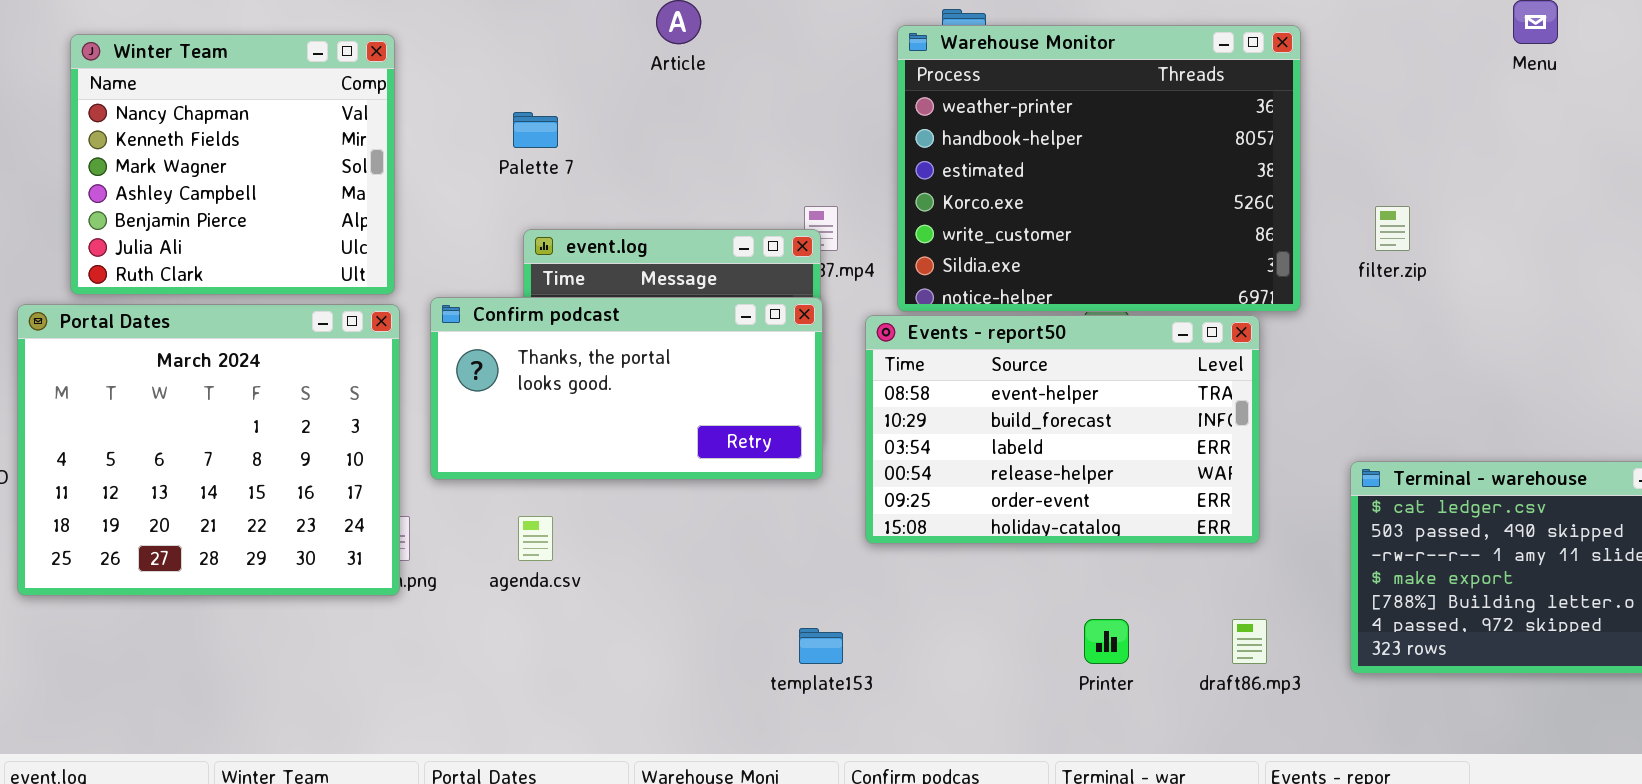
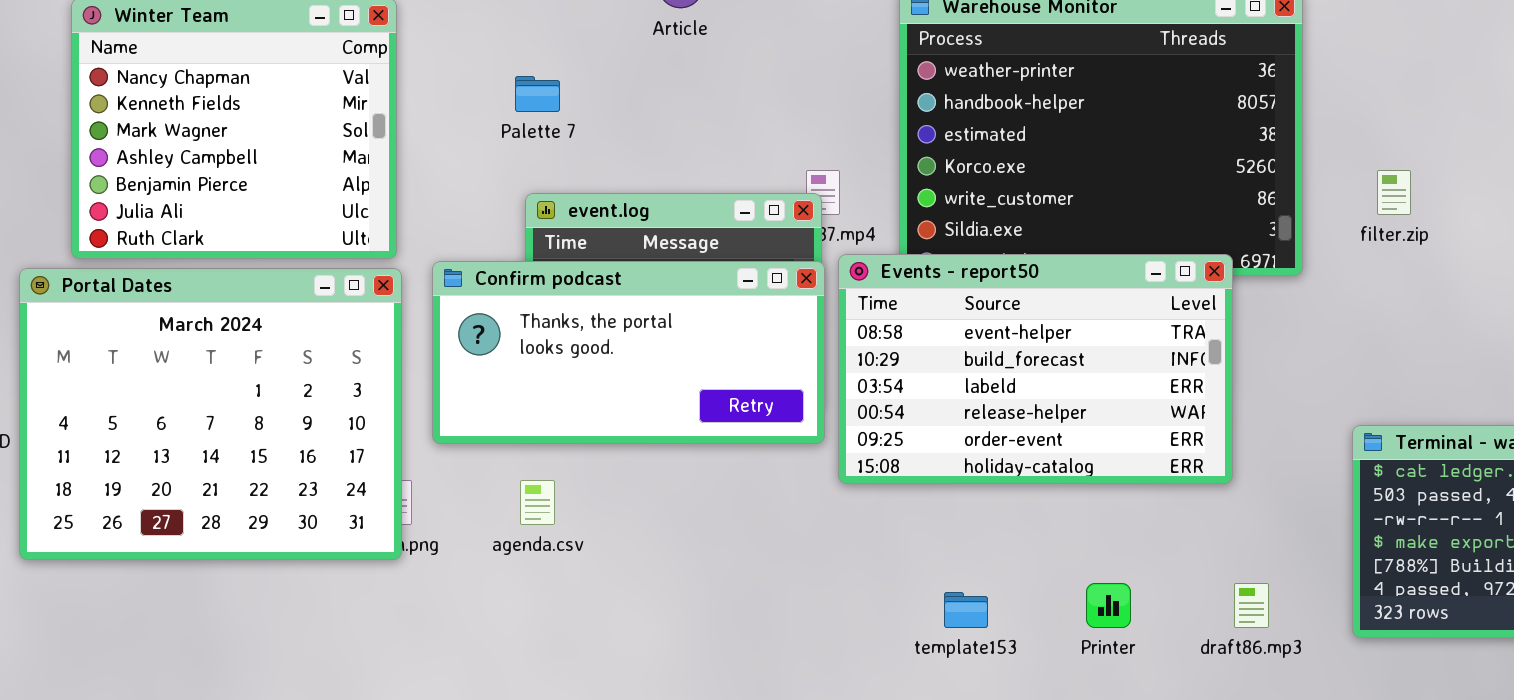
Events - report50: [865,315,1260,544] -> [838,254,1233,484], moved
template153: [799,628,843,664] -> [944,592,988,628], moved

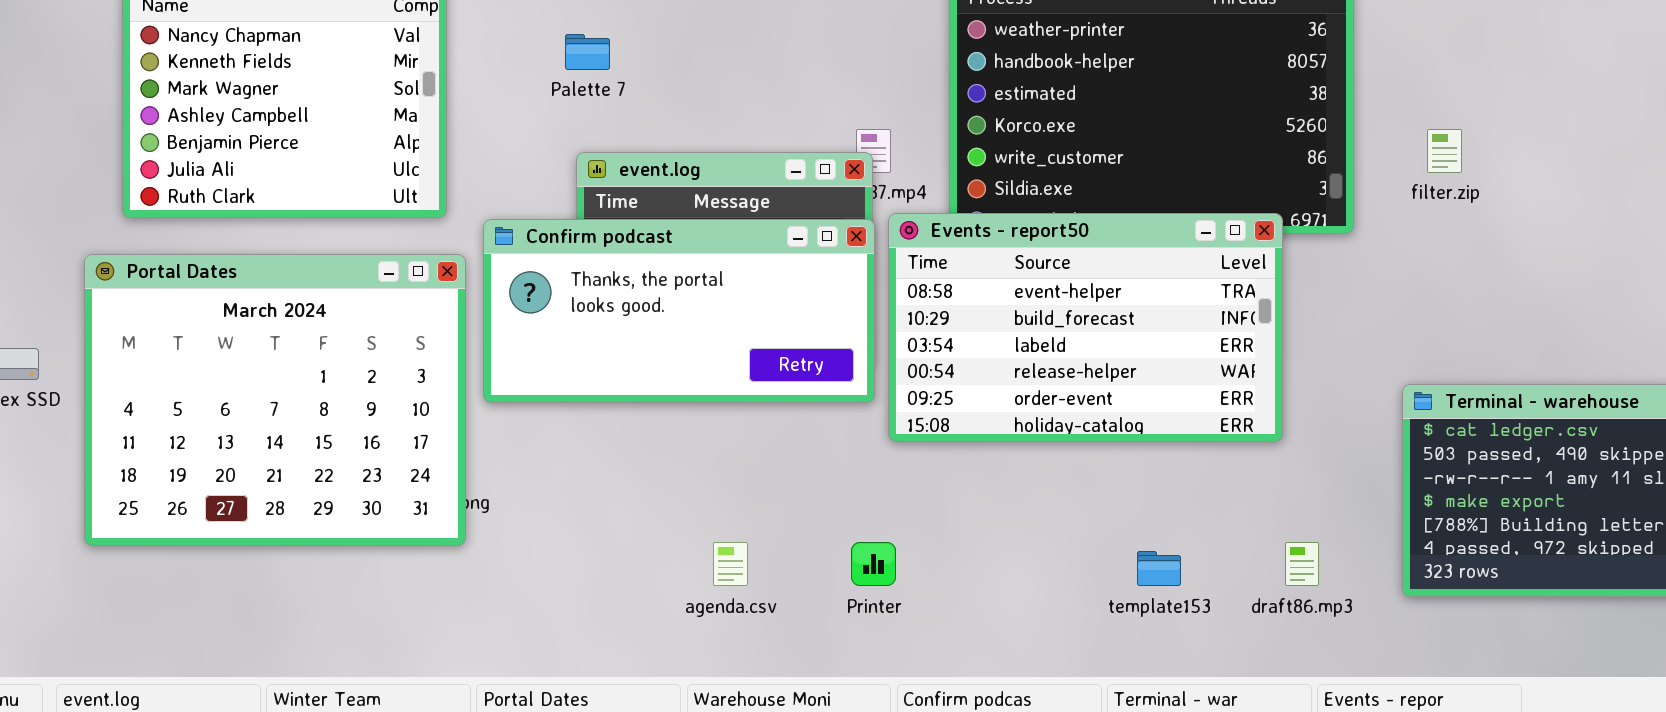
Portal Dates: [19,268,402,560] -> [84,254,466,546], moved
agenda.csv: [520,480,555,525] -> [713,542,748,586], moved
Printer: [1086,583,1131,628] -> [851,542,896,586], moved
template153: [944,592,988,628] -> [1137,551,1181,586], moved

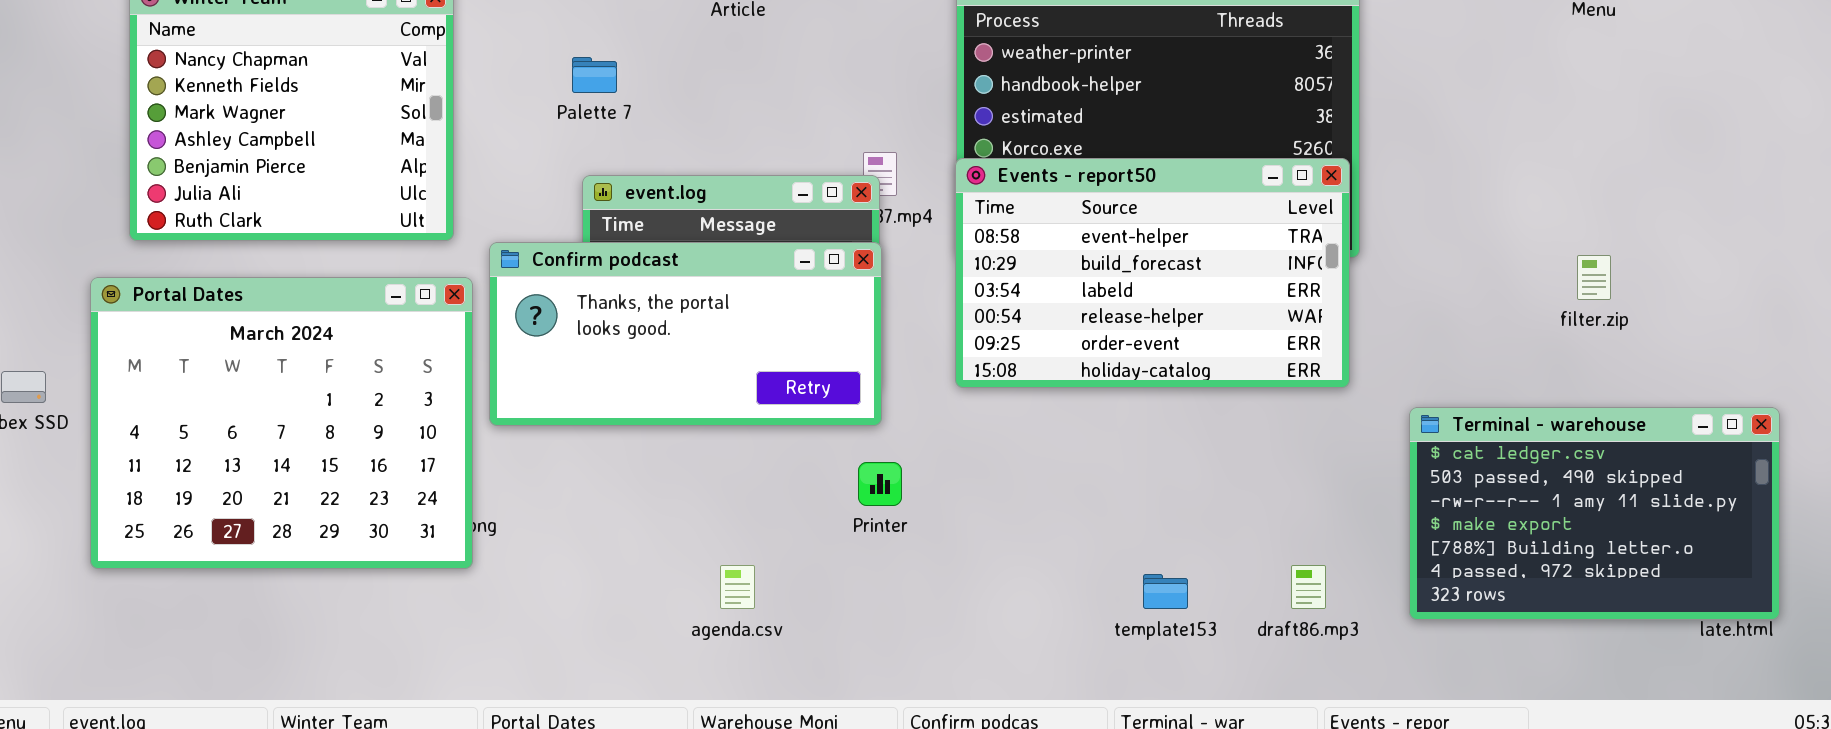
filter.zip: [1427,129,1462,173] -> [1577,255,1611,300], moved
Events - report50: [888,213,1283,442] -> [955,158,1350,388], moved
Printer: [851,542,896,586] -> [858,462,902,506], moved

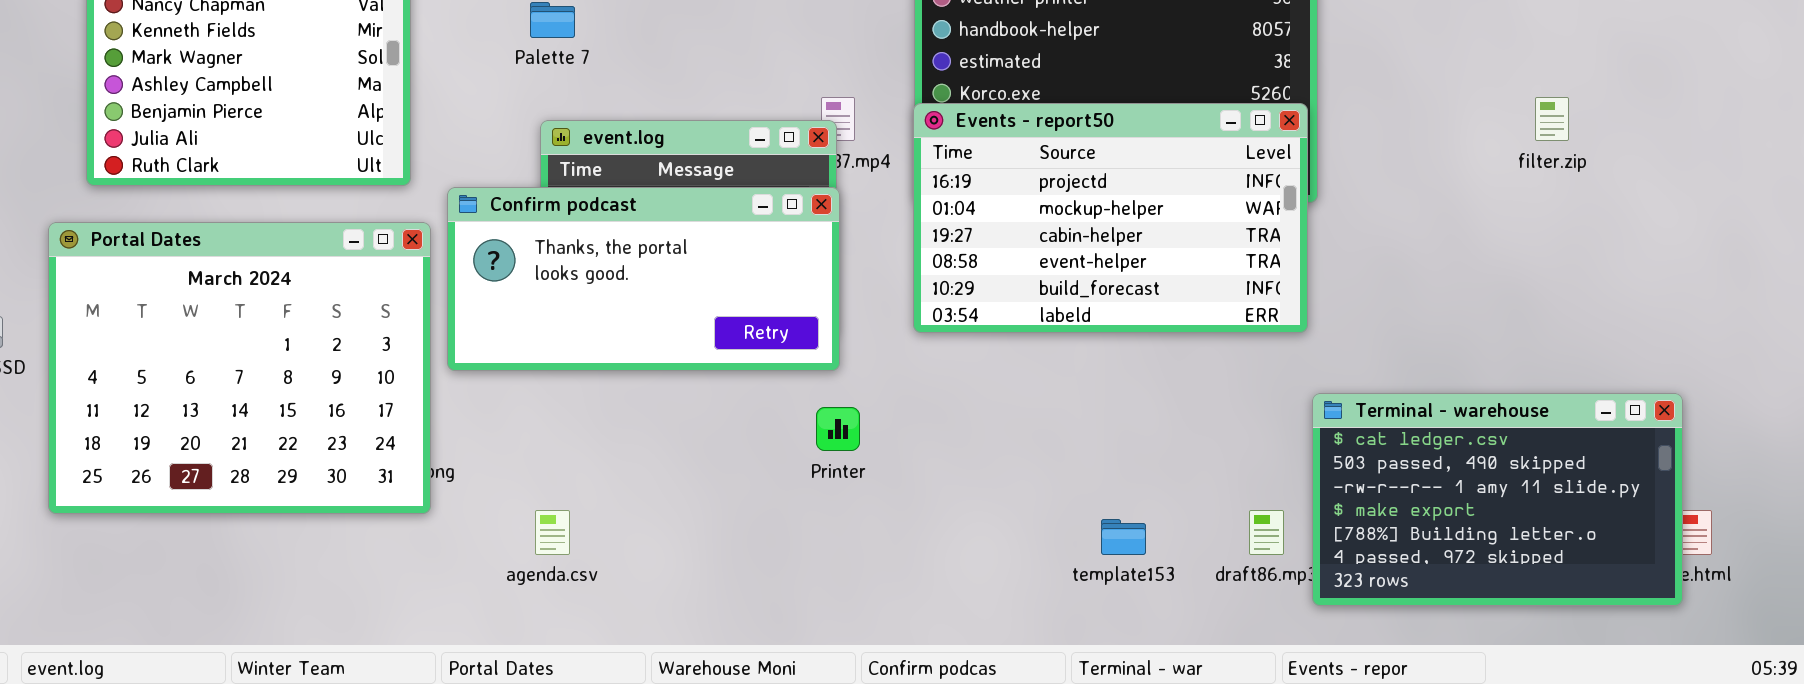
Events - report50: [955,158,1350,388] -> [913,103,1308,333], scrolled up 3 rows
filter.zip: [1577,255,1611,300] -> [1535,97,1569,141], moved
Terminal - warehouse: [1409,407,1780,620] -> [1312,393,1683,606], moved
agenda.csv: [720,565,755,609] -> [535,510,570,555], moved

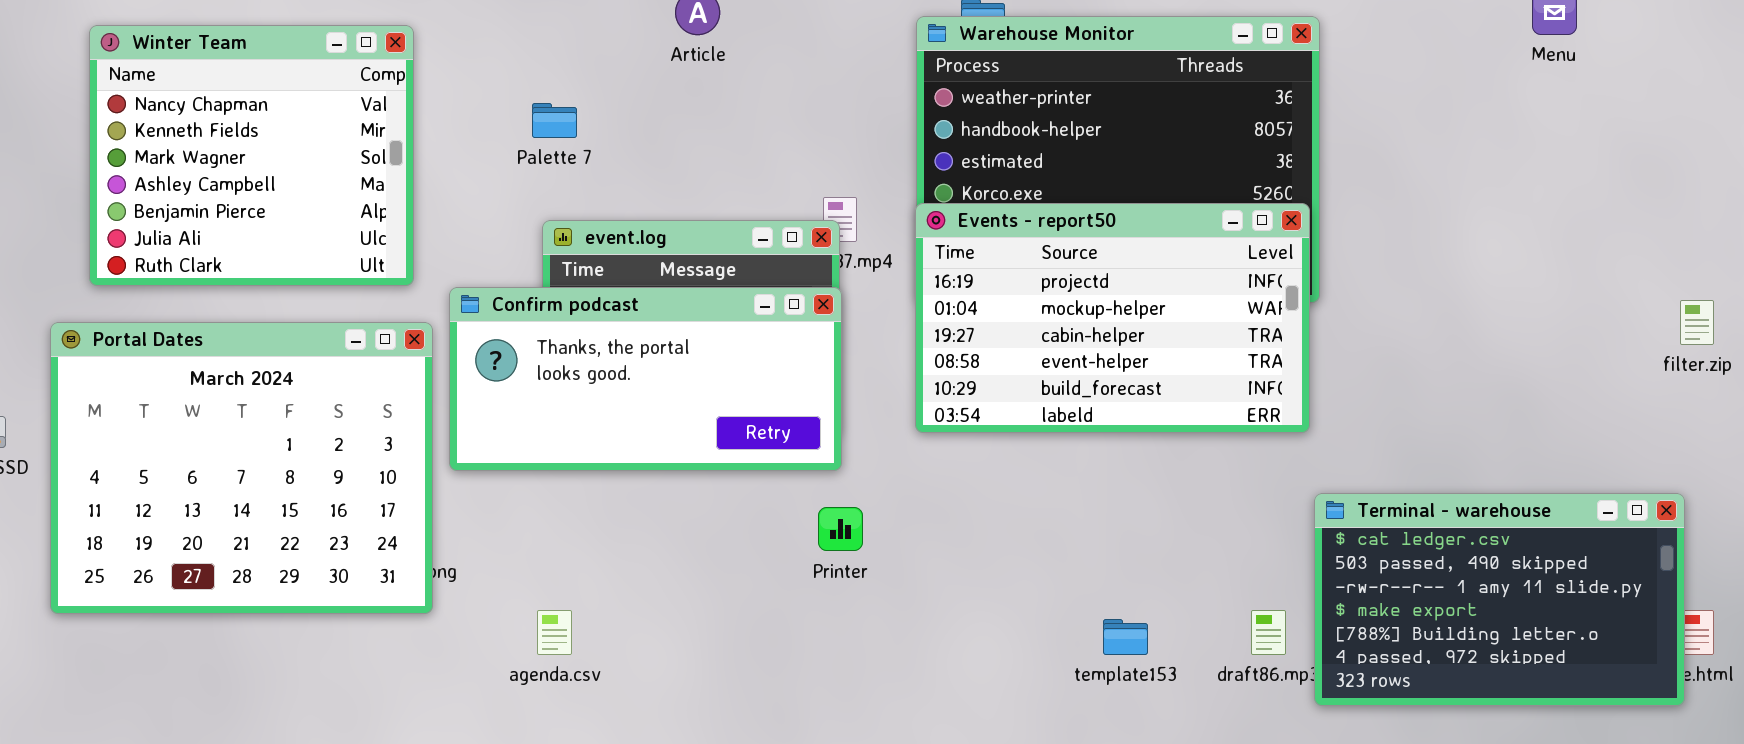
filter.zip: [1535,97,1569,141] -> [1680,300,1714,345], moved

